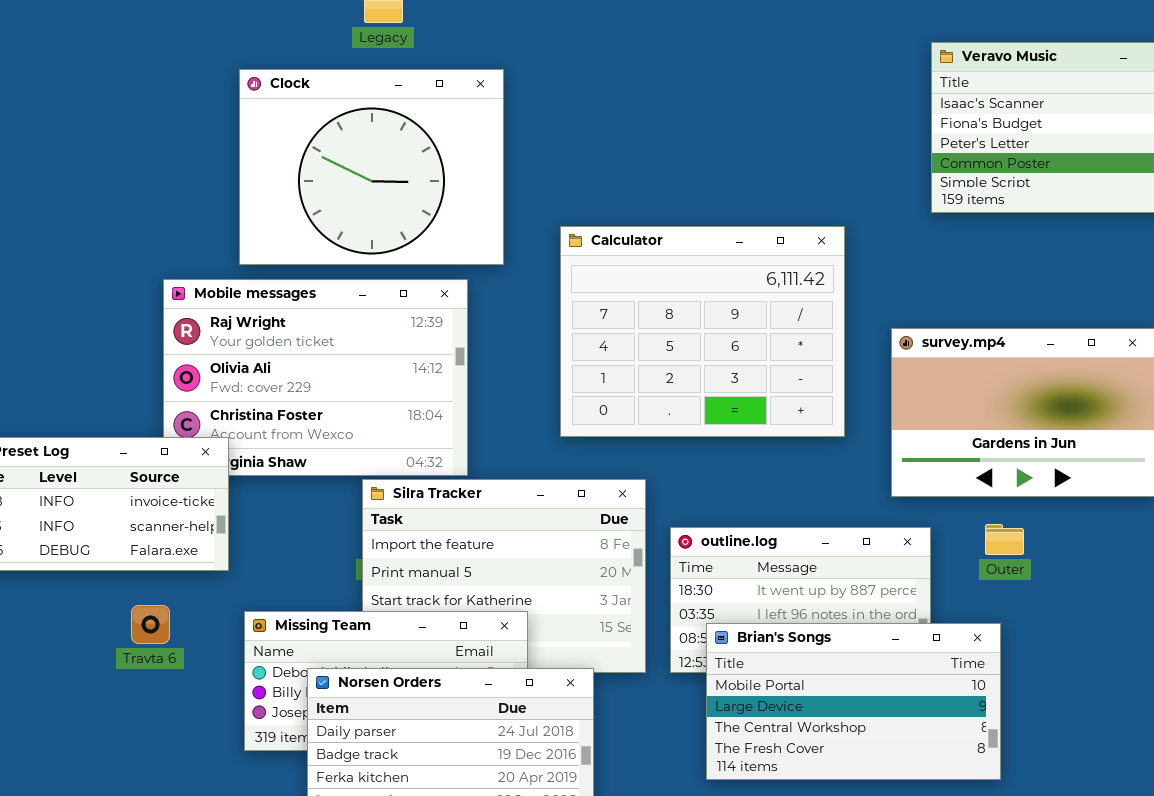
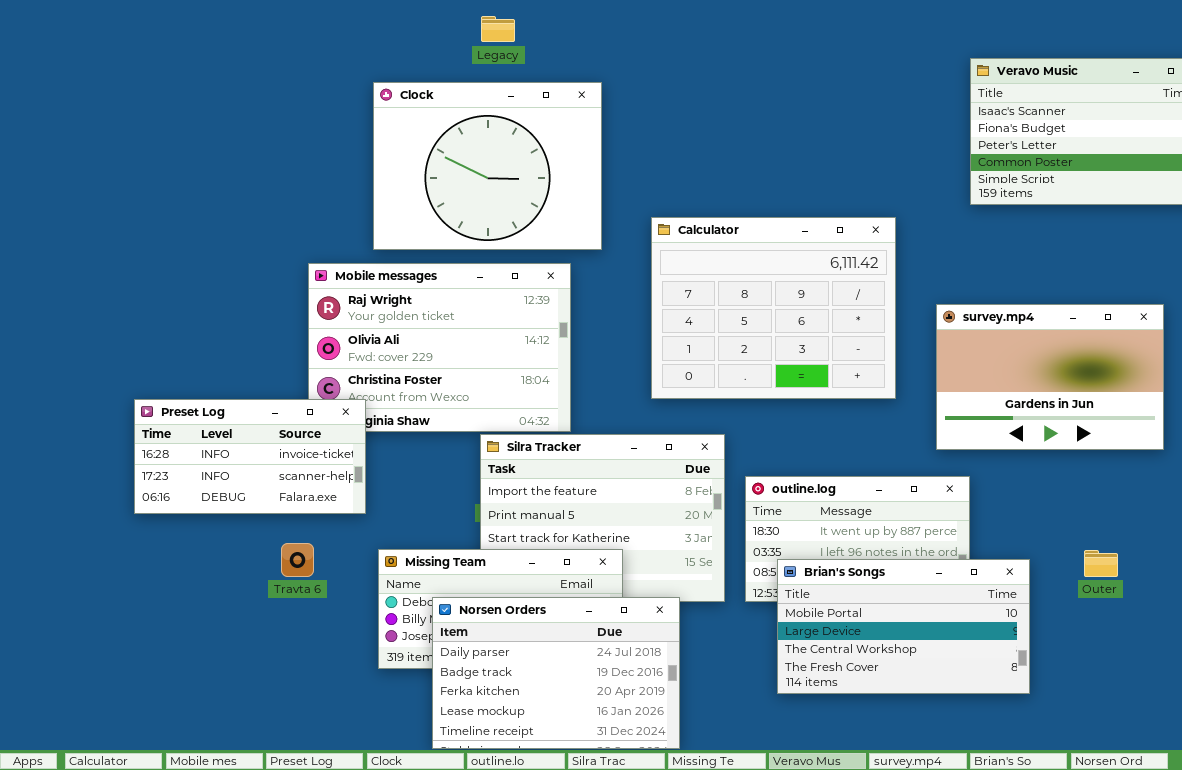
Outer: [985,524,1024,555] -> [1084,550,1118,577], moved

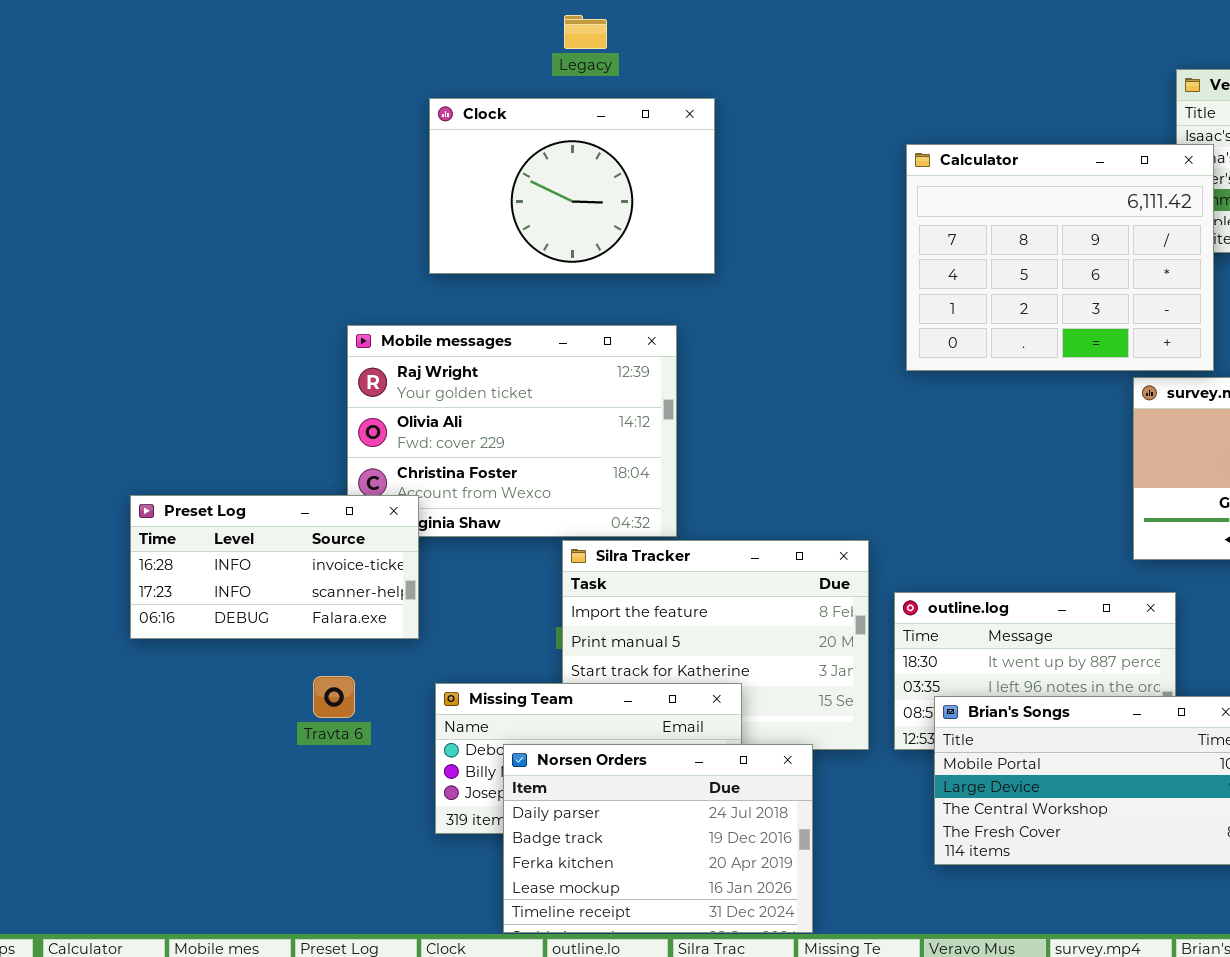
Clock: [373,82,602,250] -> [429,98,715,274], resized
Calculator: [651,217,896,399] -> [906,144,1214,371], moved

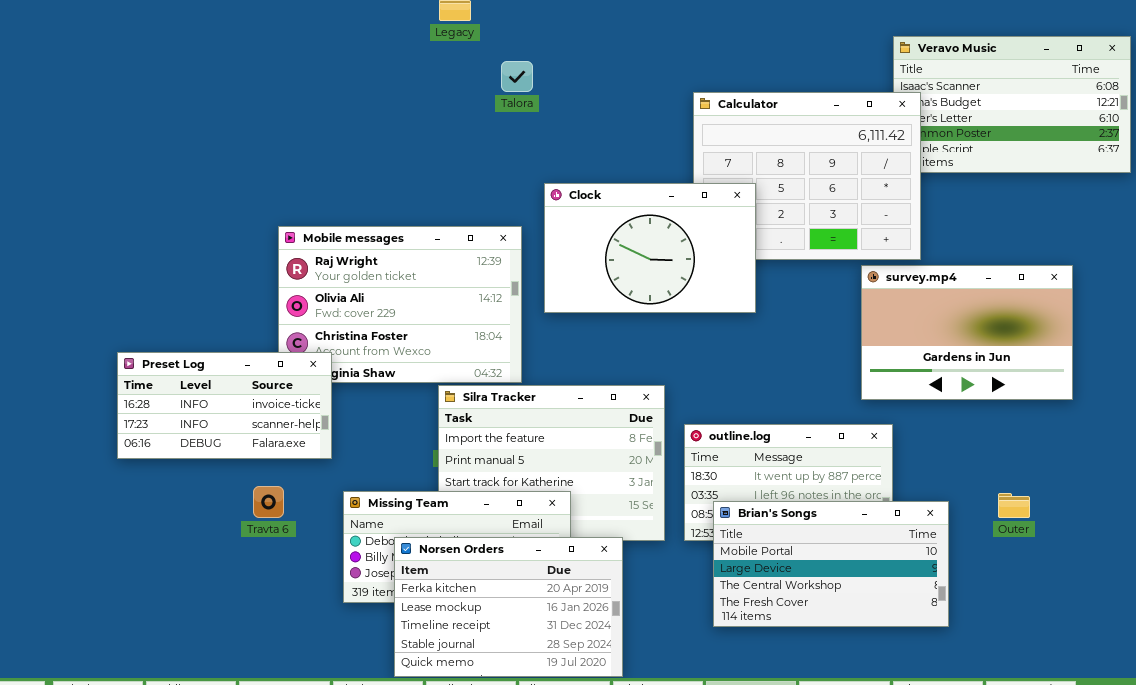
Clock: [429,98,715,274] -> [544,183,756,313], moved
Norsen Orders: [503,744,813,933] -> [394,537,623,677], scrolled down 2 rows

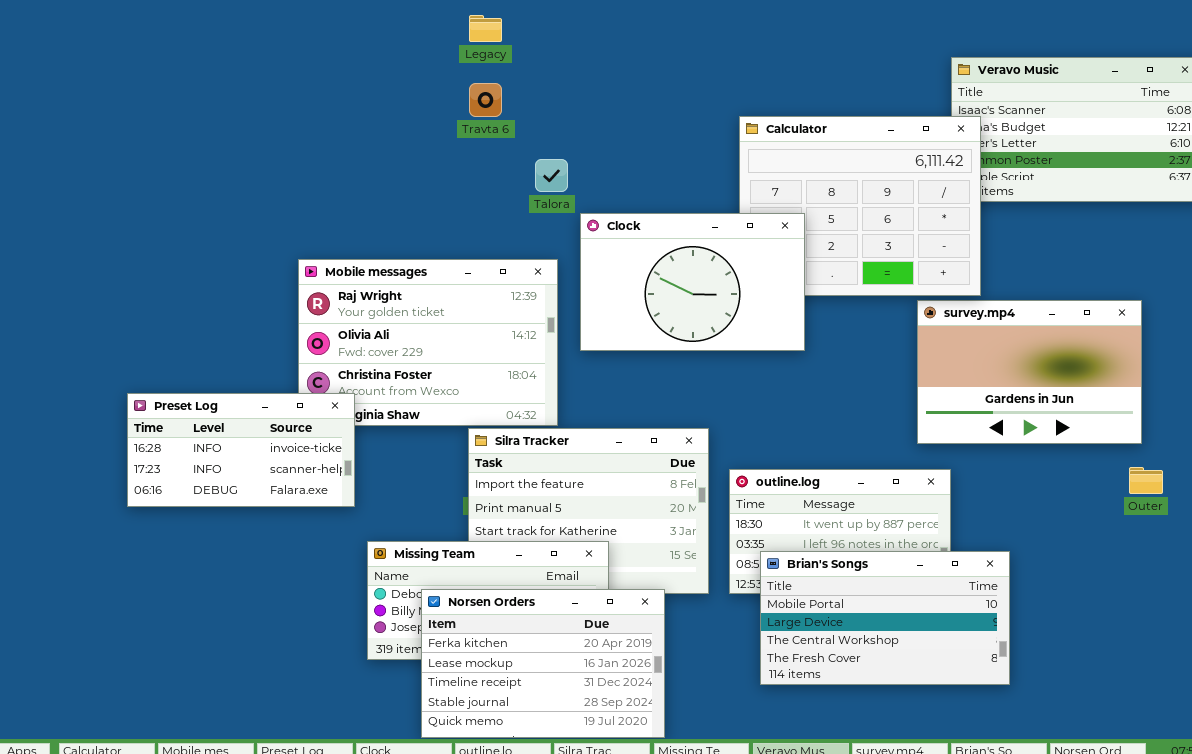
Talora: [501,61,533,92] -> [535,159,568,192], moved
Travta 6: [253,486,284,518] -> [469,83,502,117], moved
Outer: [998,493,1030,518] -> [1129,467,1163,494], moved

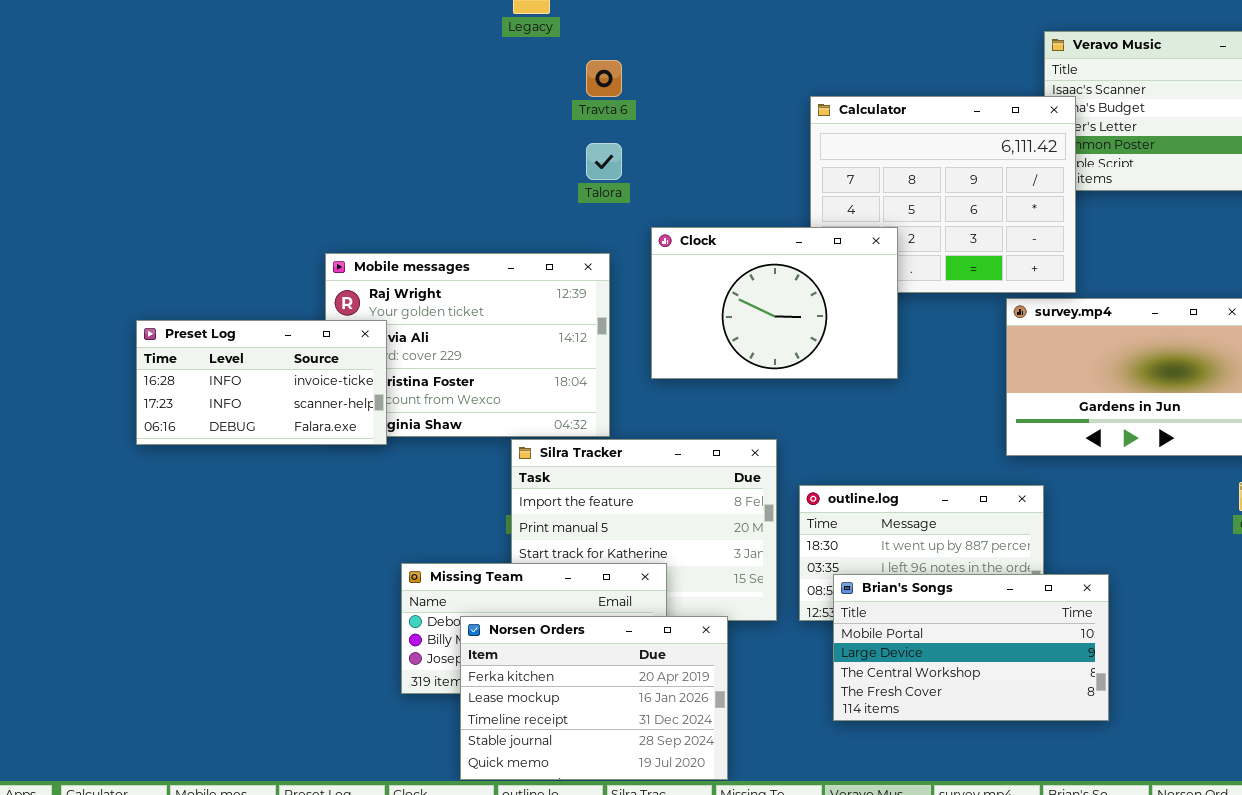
Travta 6: [469,83,502,117] -> [586,60,622,97], moved
Clock: [580,213,805,351] -> [651,227,898,379], moved
Preset Log: [127,393,355,507] -> [136,320,387,445], moved

